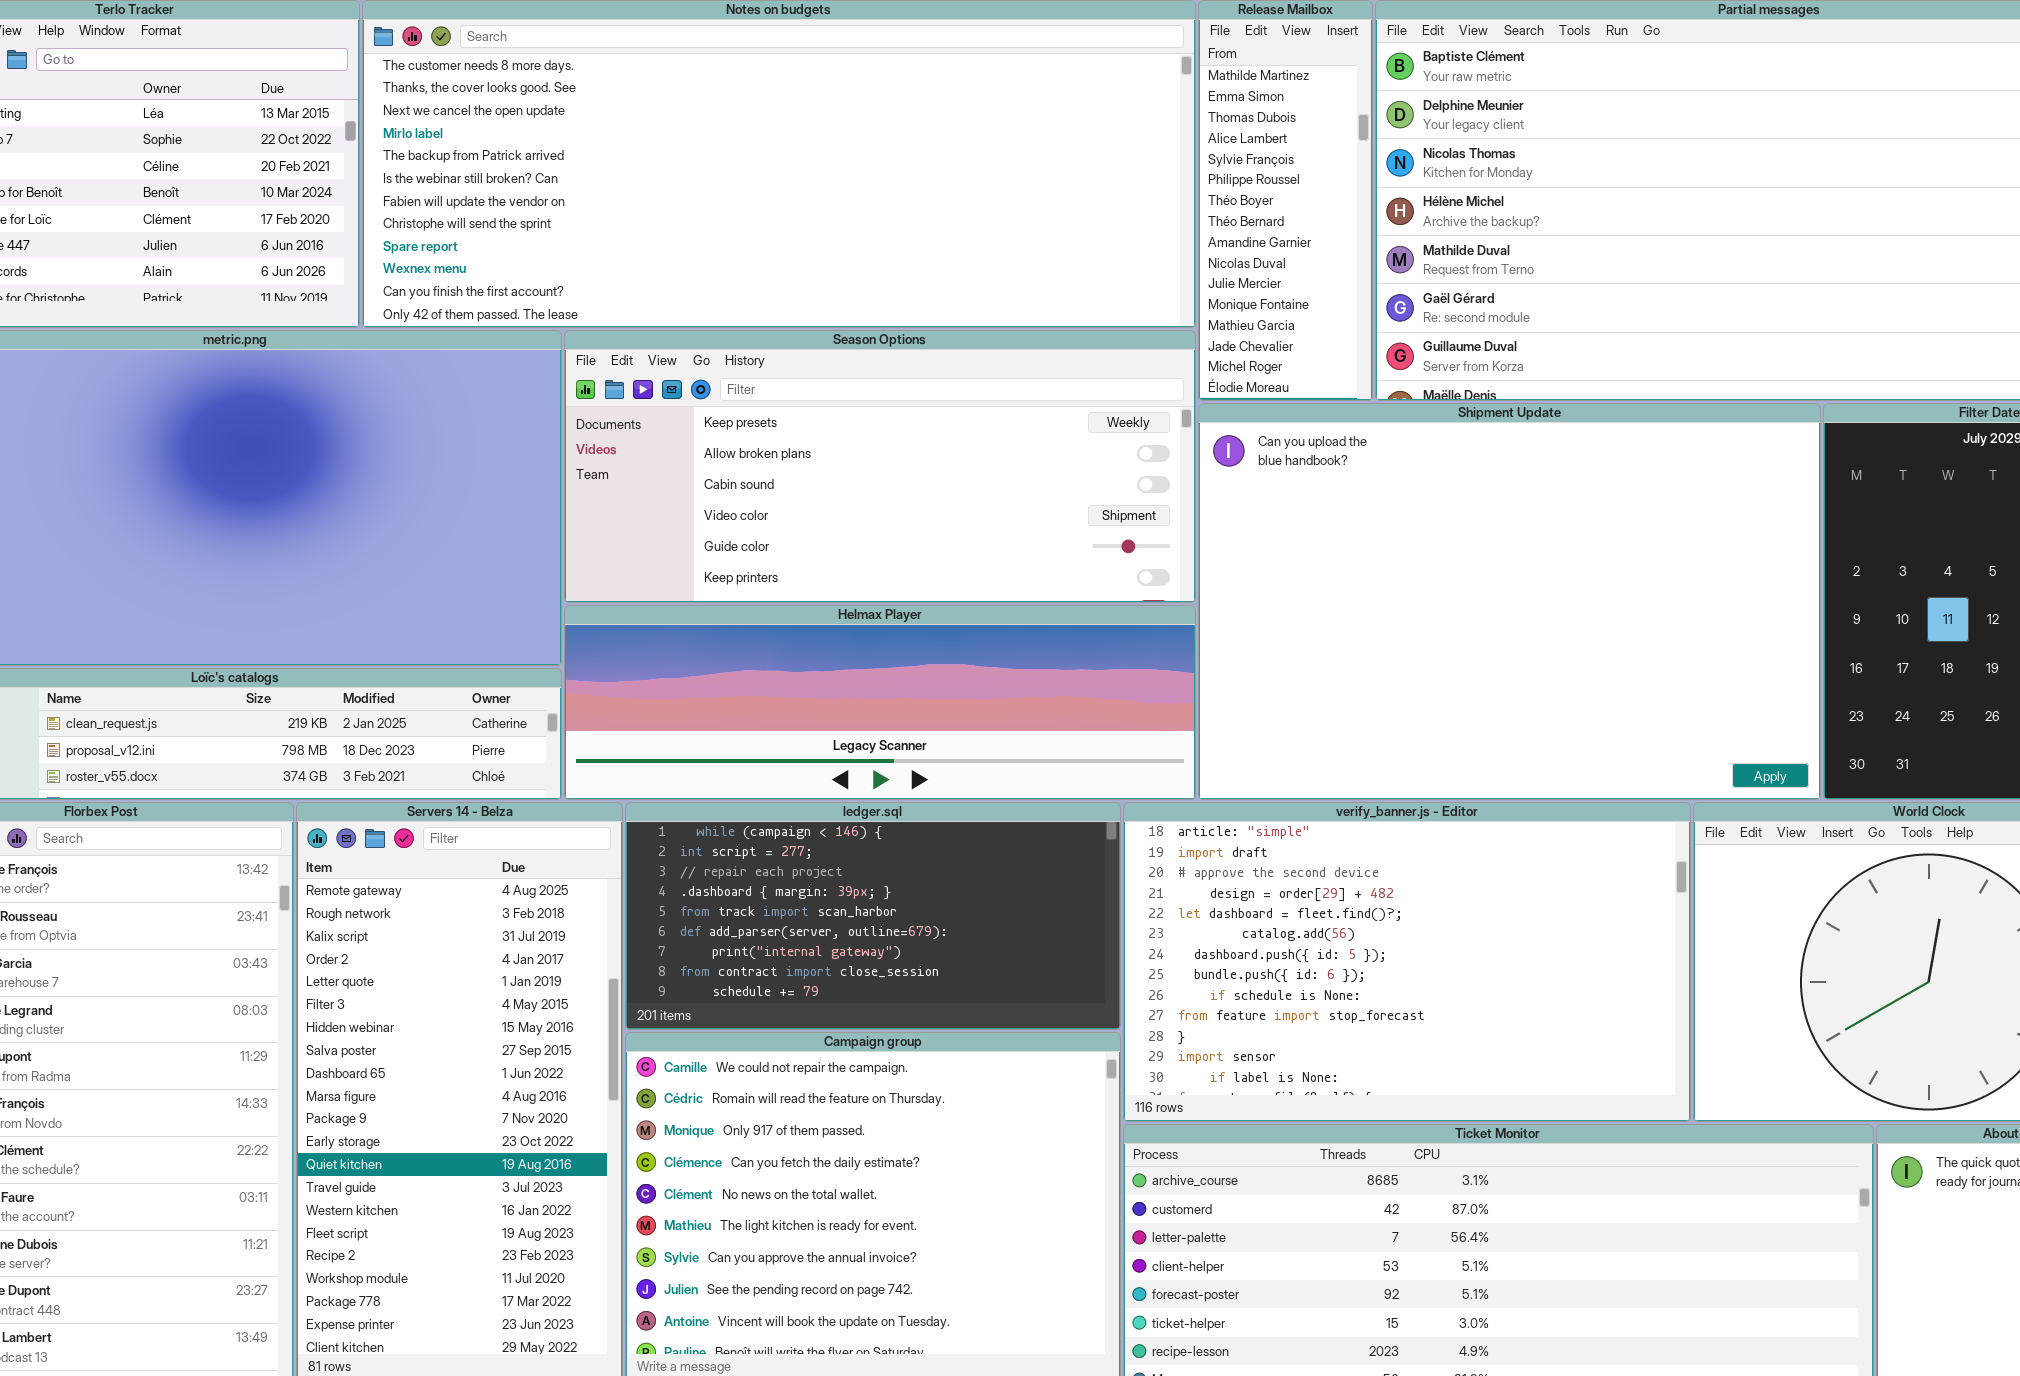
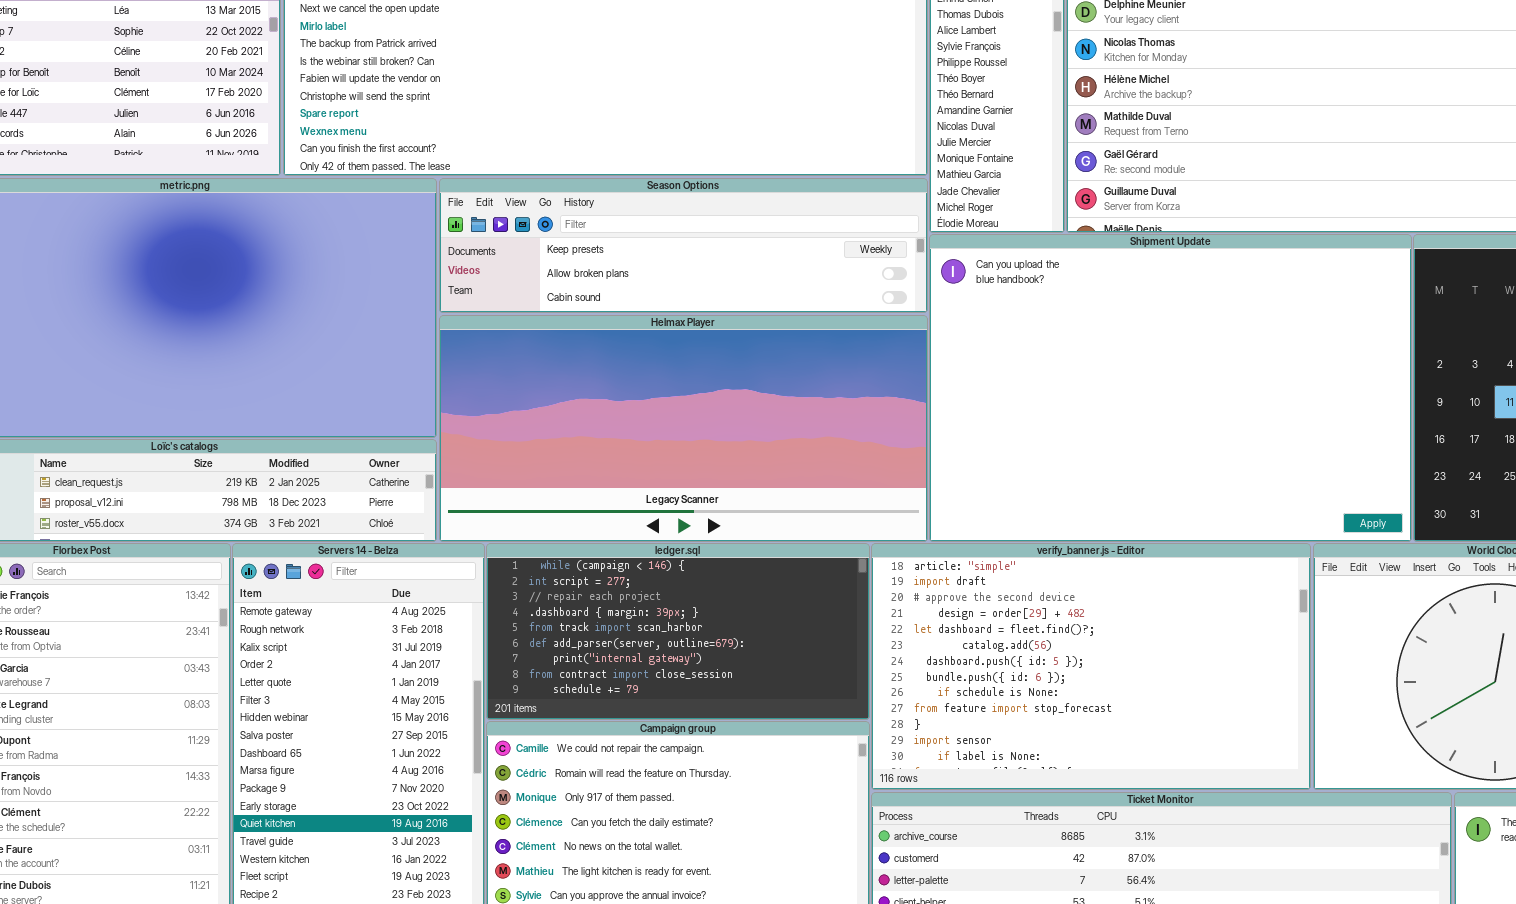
Season Options: [564,330,1196,603] -> [439,178,928,313], resized
Helmax Player: [564,605,1196,800] -> [439,315,928,542], resized

